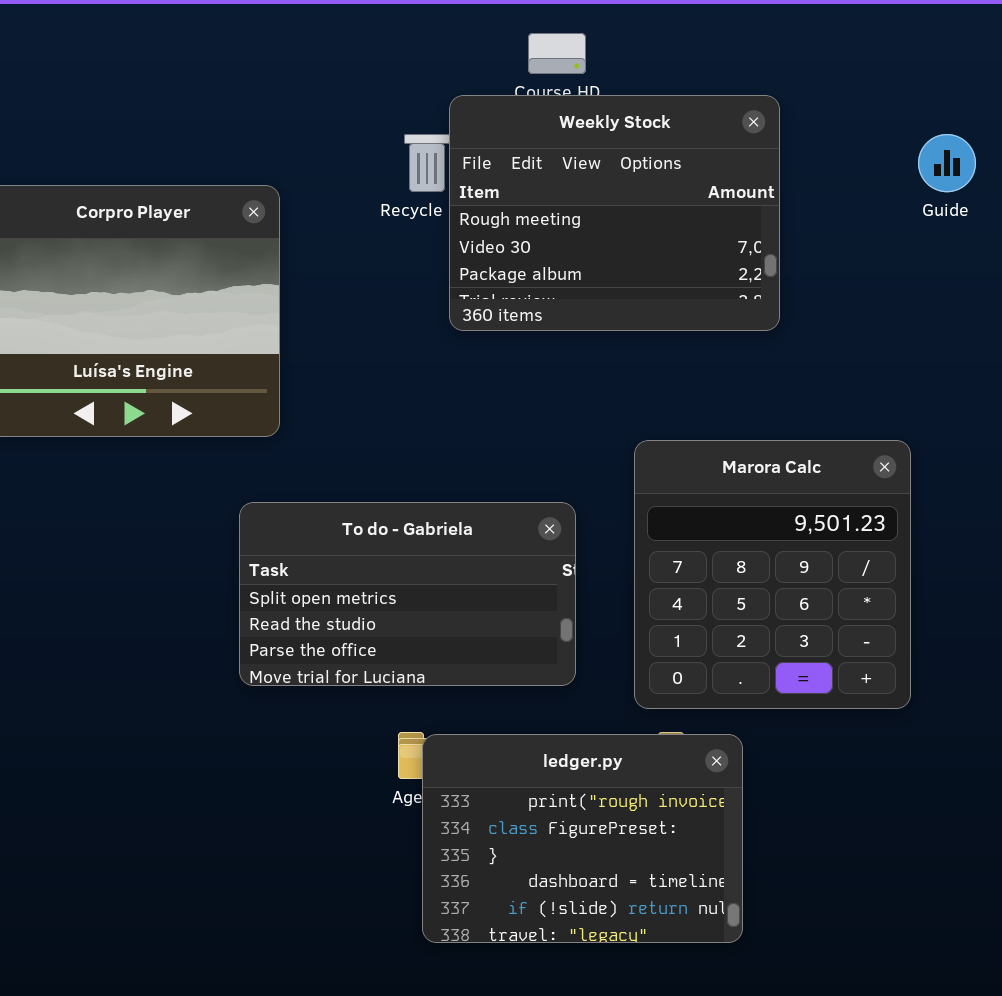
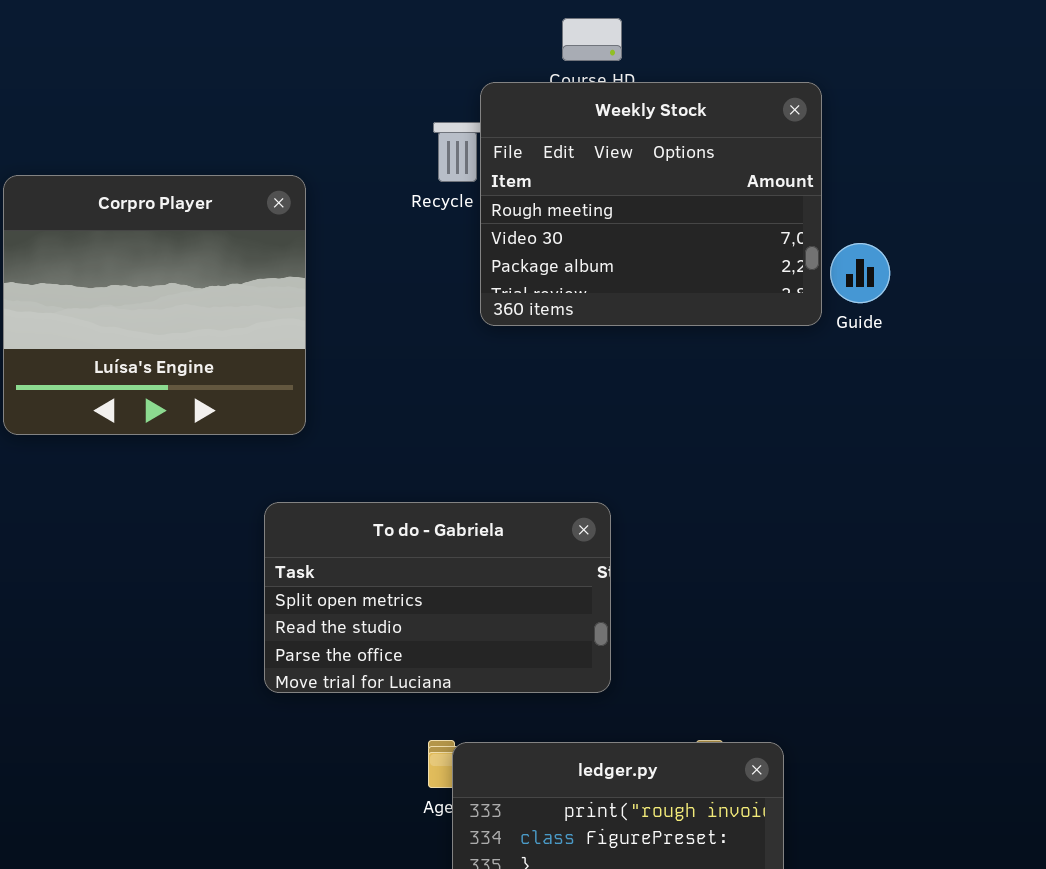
Guide: [918,134,976,192] -> [830,243,890,303], moved
Marora Calc: [634,440,911,709] -> none, closed

